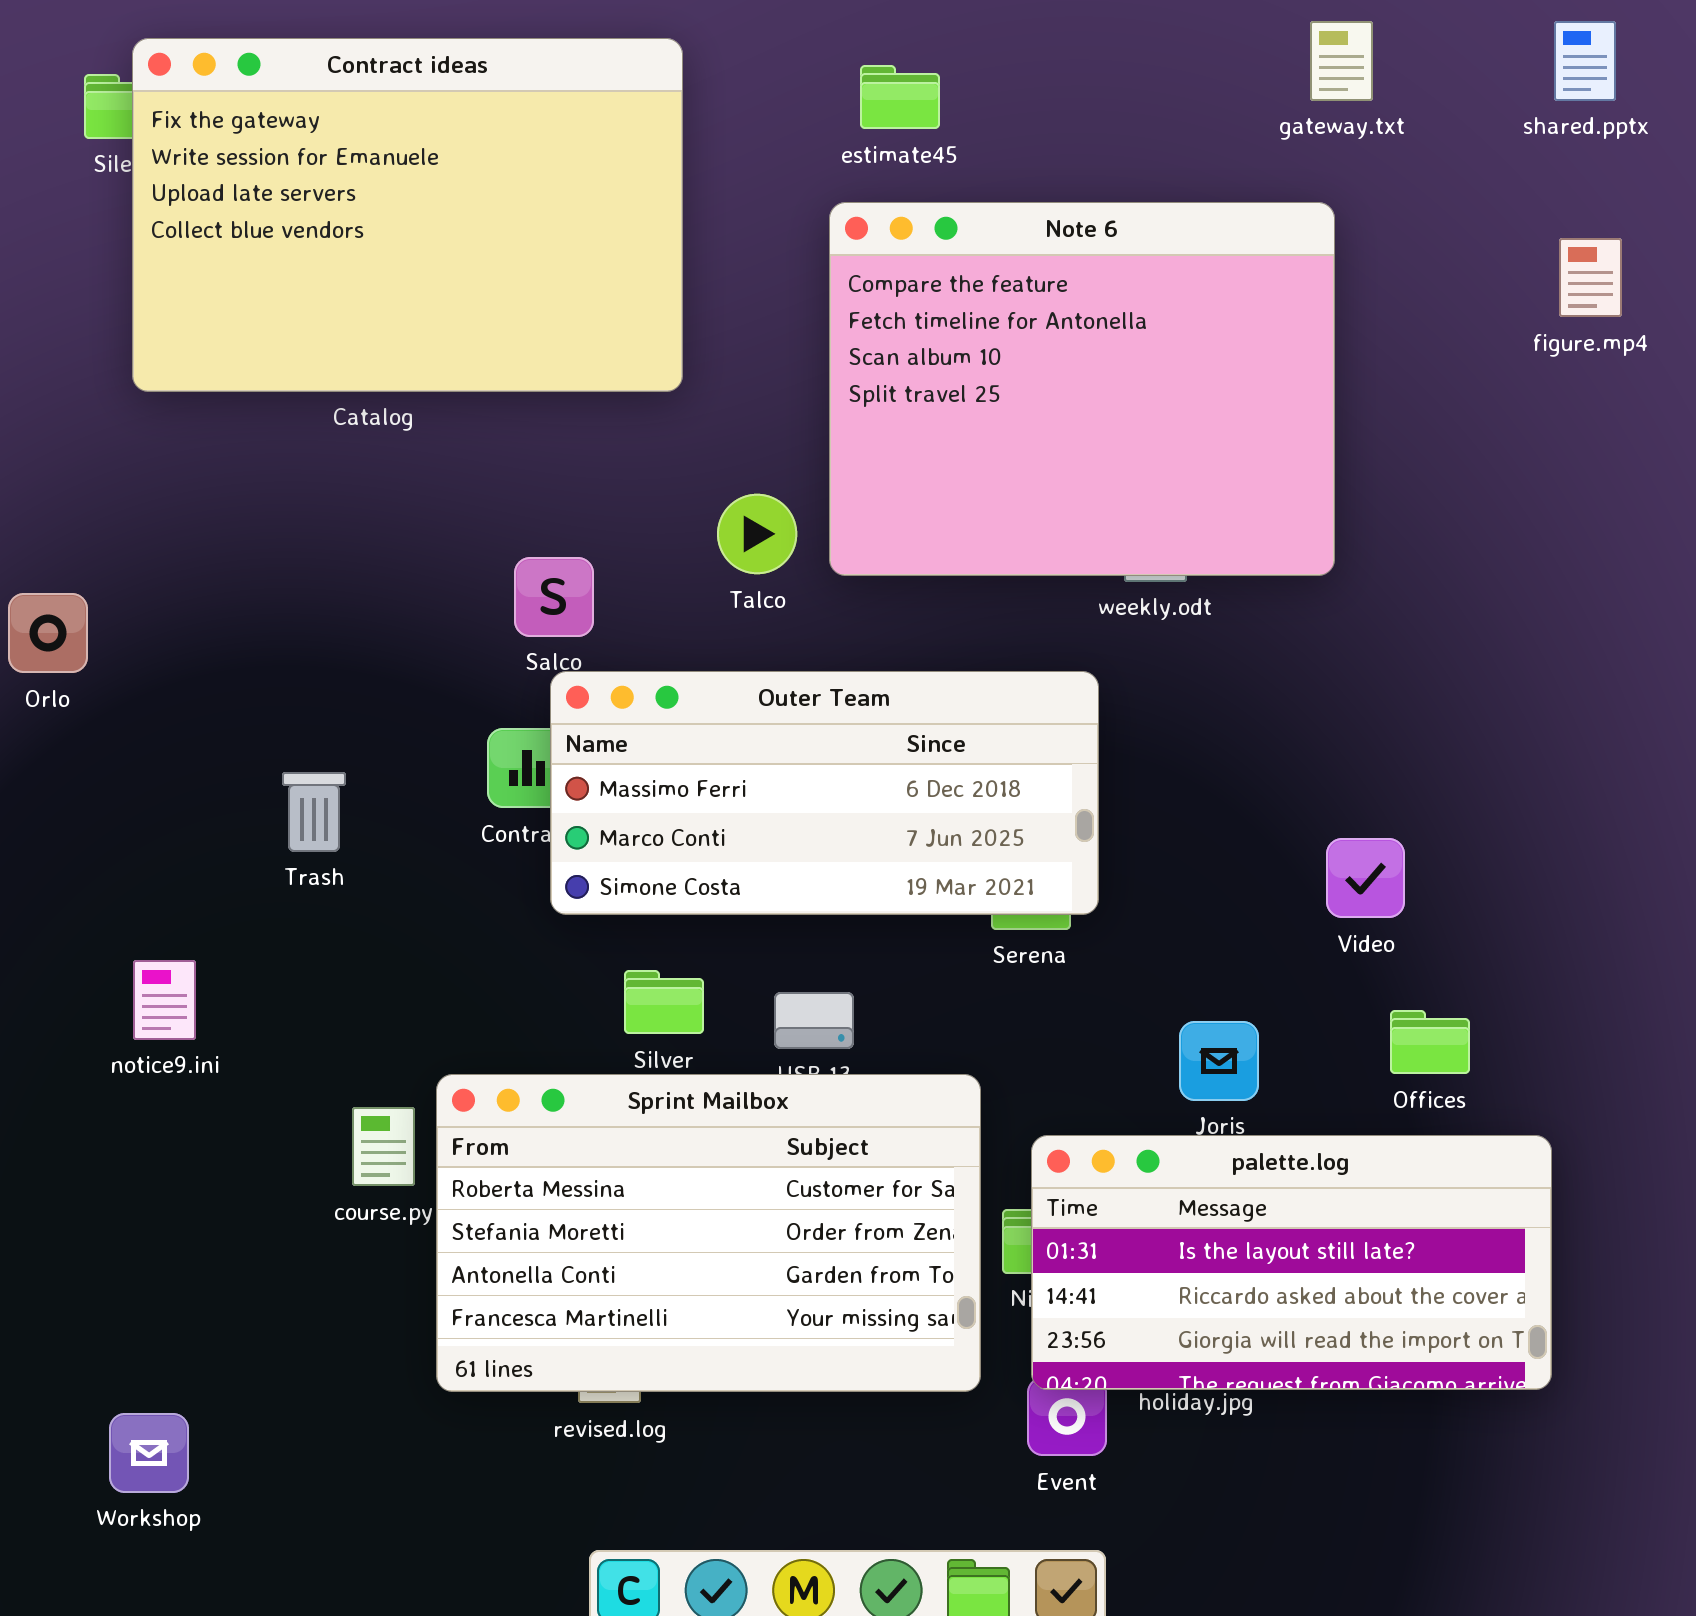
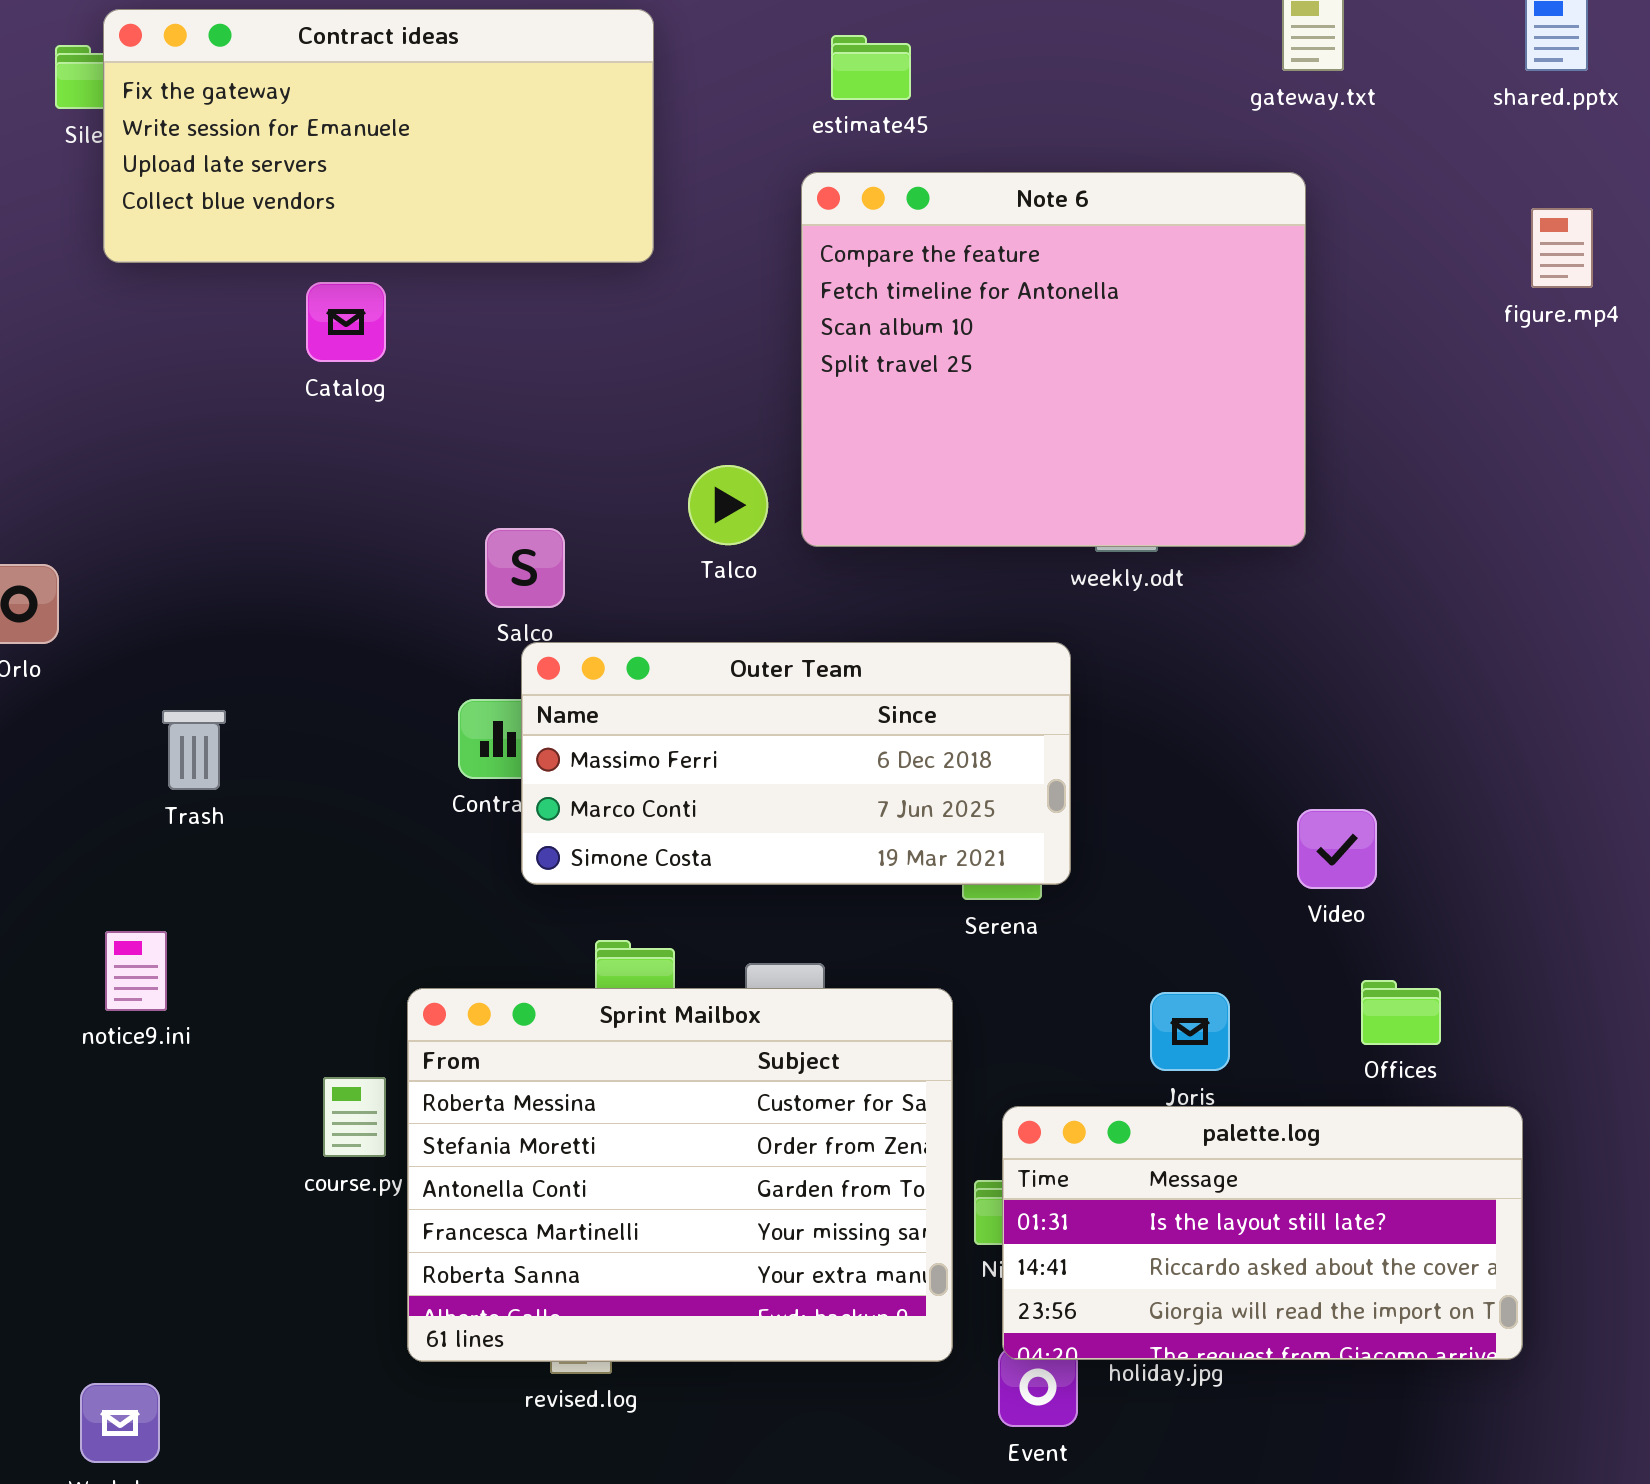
Contract ideas: [132,38,683,392] -> [103,9,654,263], resized
Trash: [282,772,346,852] -> [162,710,226,790], moved
Sprint Mailbox: [436,1074,981,1392] -> [407,988,953,1362], resized

